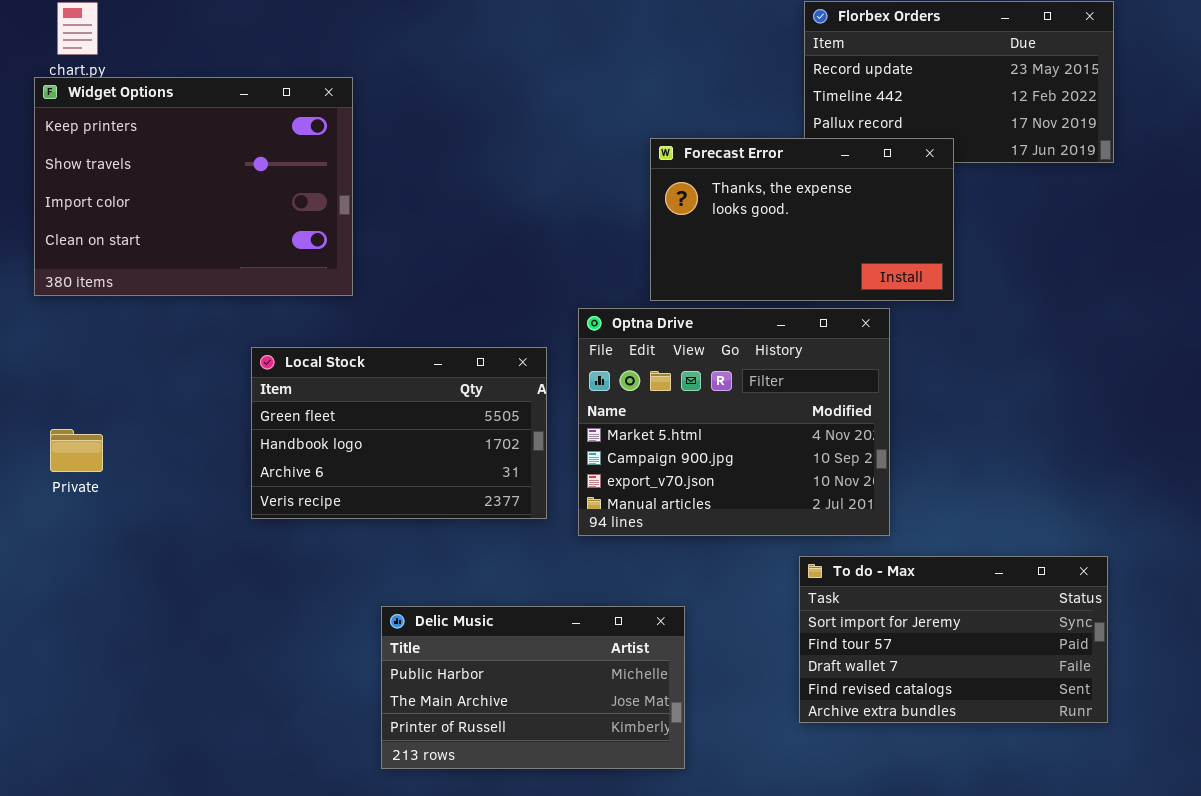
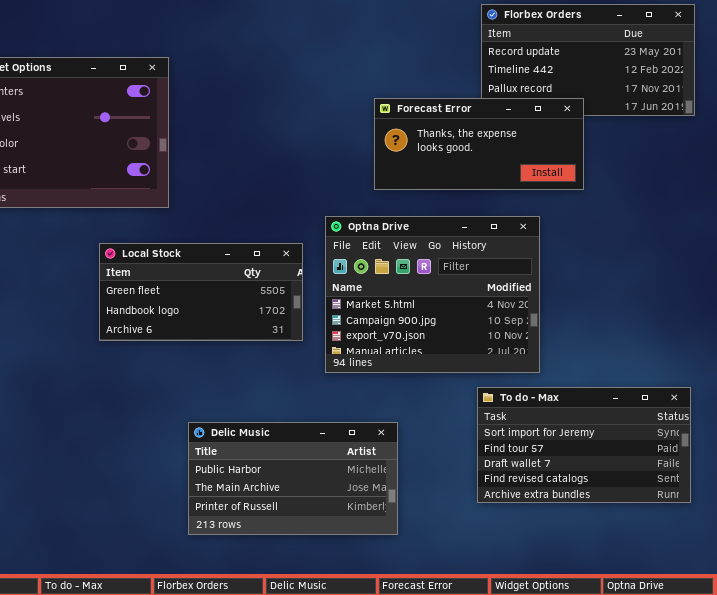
Forecast Error: [650,138,954,301] -> [374,98,584,190], resized
Local Stock: [251,347,547,519] -> [99,243,303,341], resized

